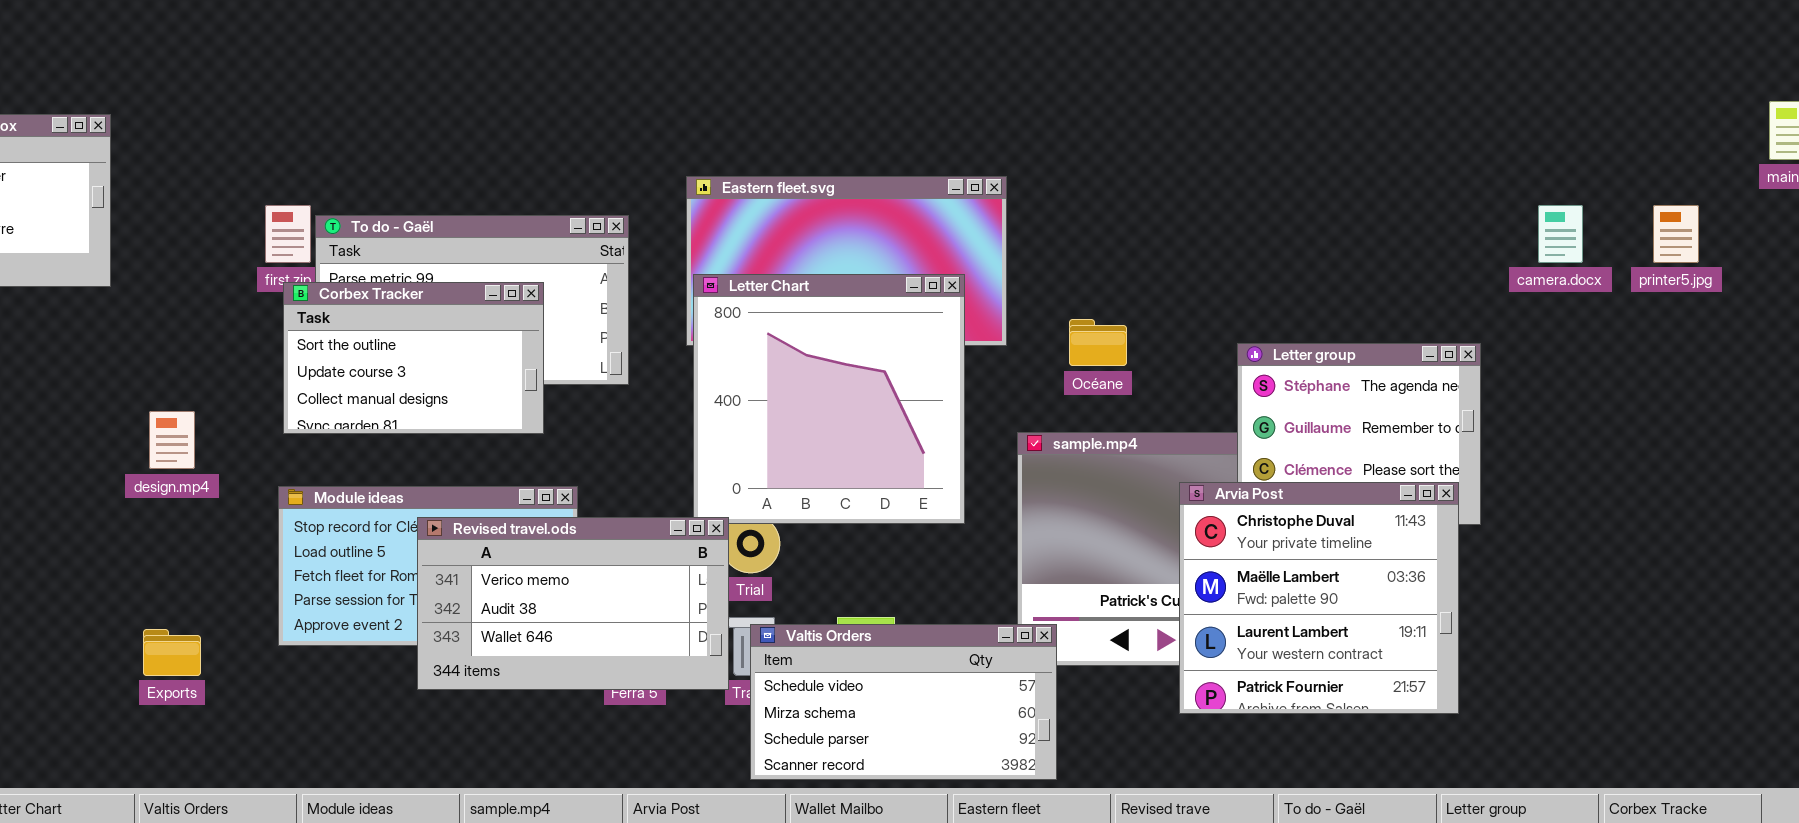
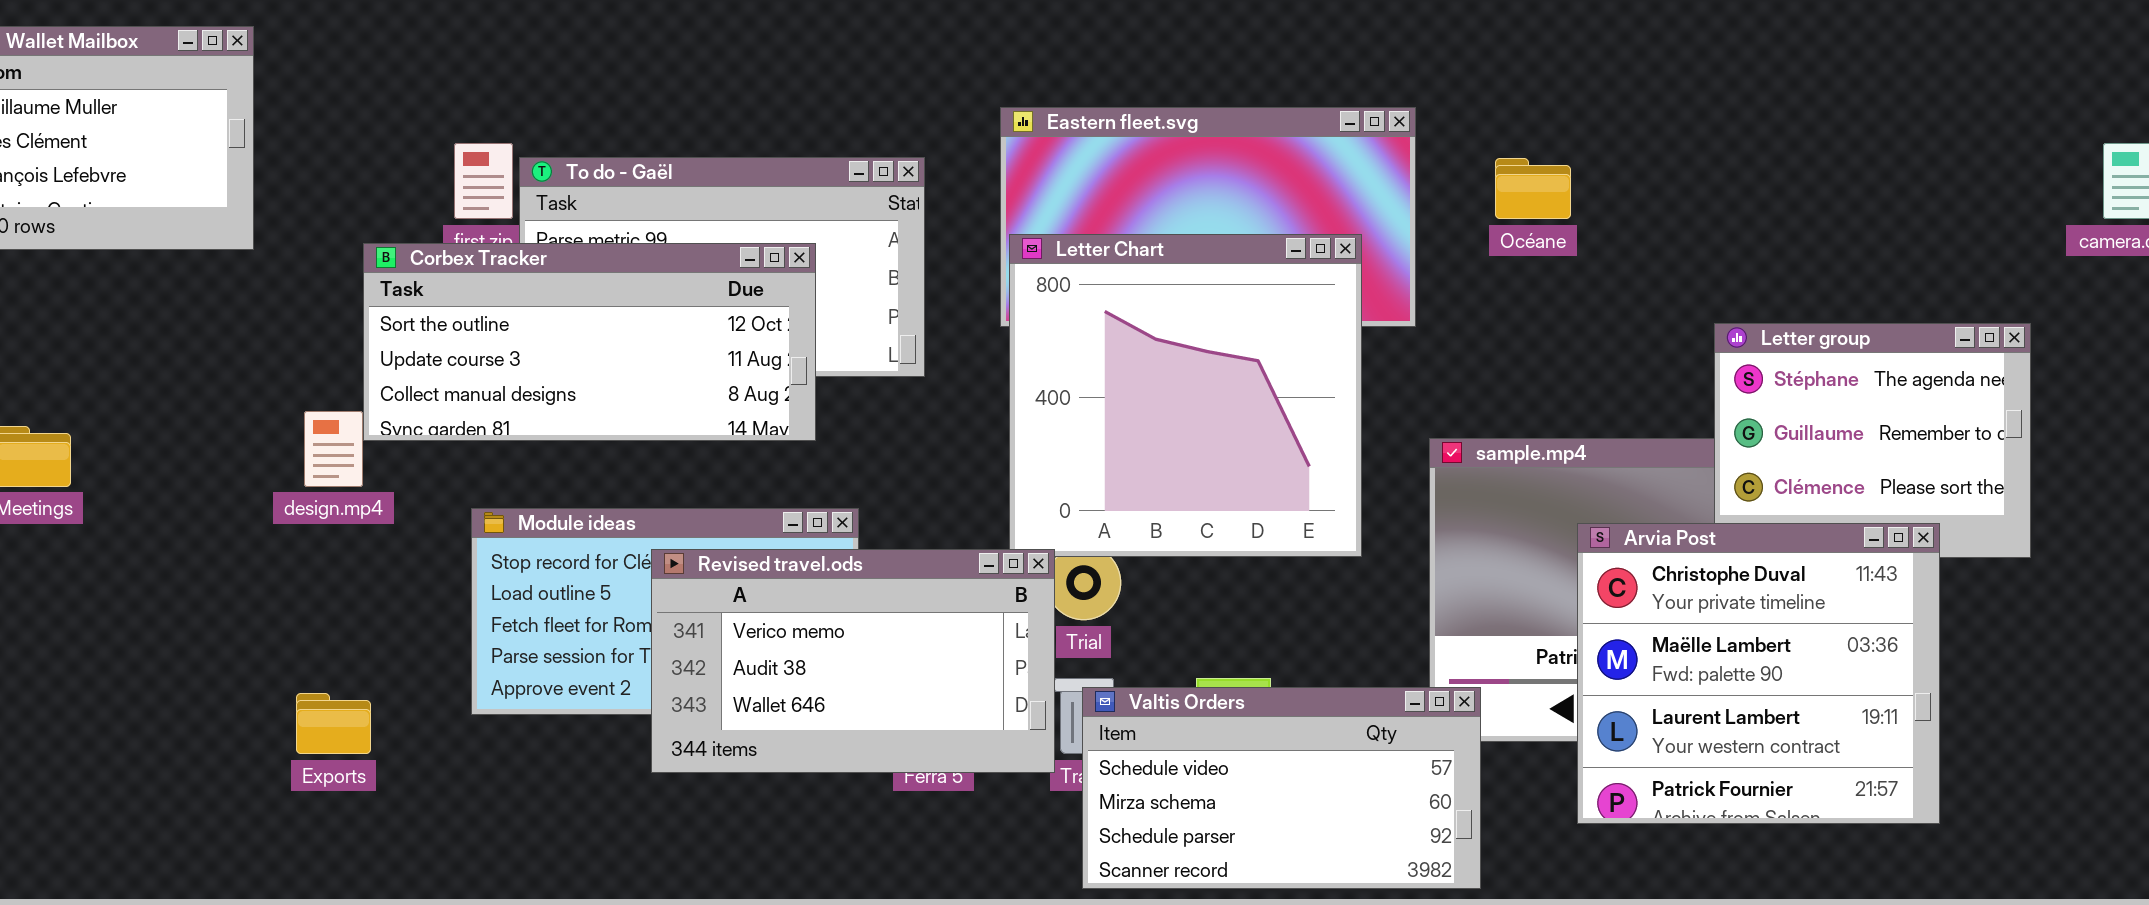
Corbex Tracker: [283,282,544,434] -> [363,243,816,441], resized
Océane: [1069,319,1127,366] -> [1495,158,1571,219], moved
Arvia Post: [1179,482,1459,714] -> [1577,523,1940,824], moved

